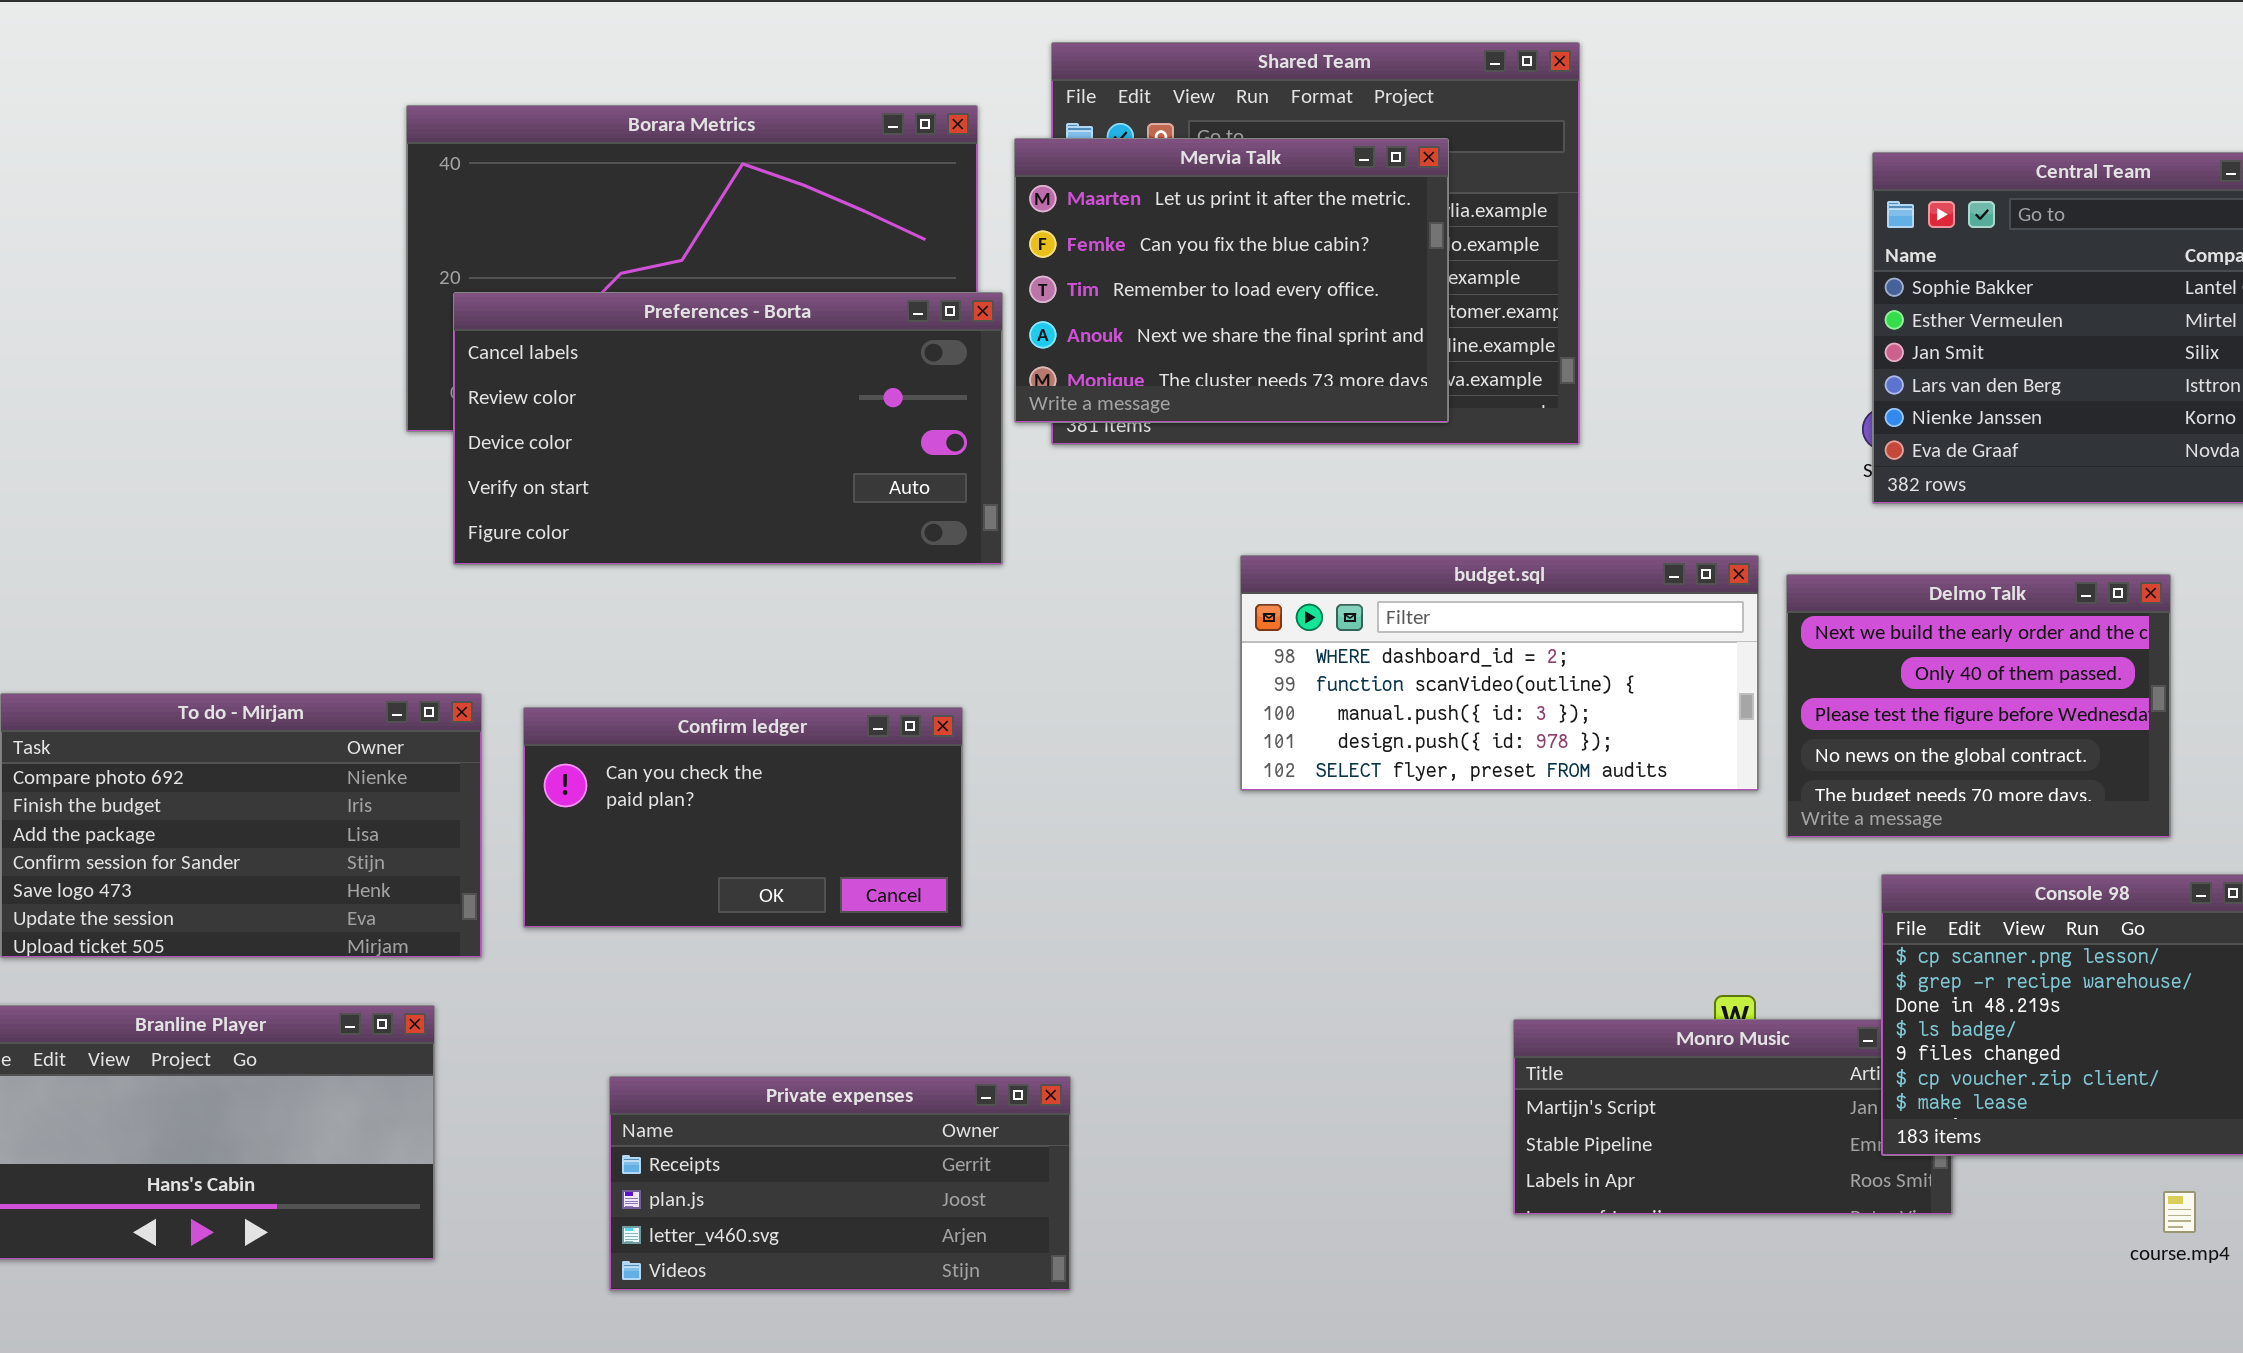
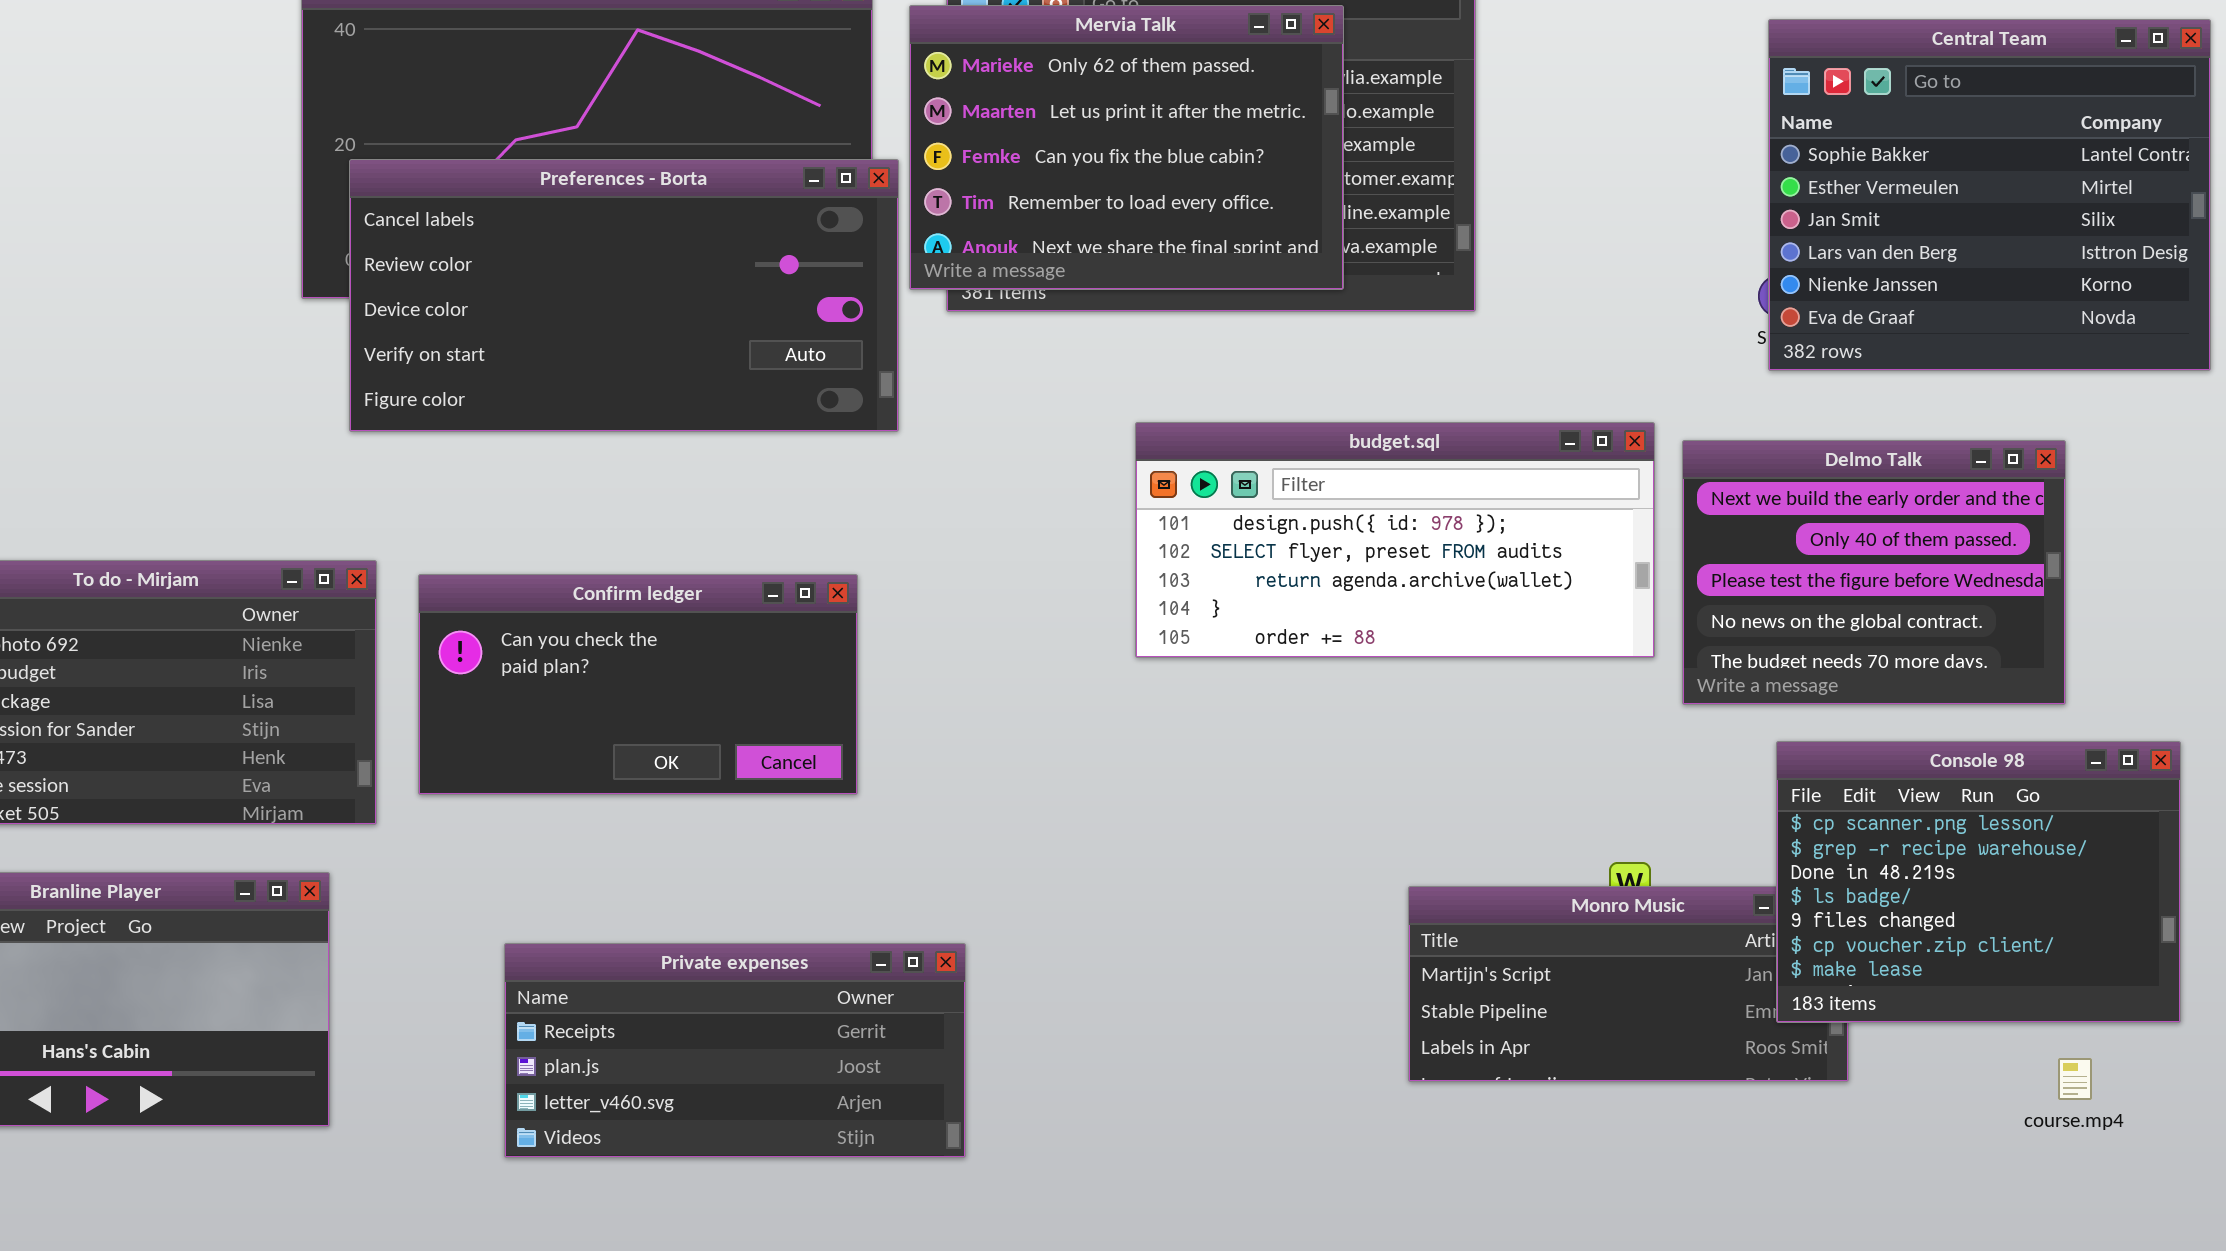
Mervia Talk: [1014,138,1449,423] -> [909,5,1344,290], scrolled up 1 row
budget.sql: [1240,555,1759,791] -> [1135,422,1655,658], scrolled down 3 rows

